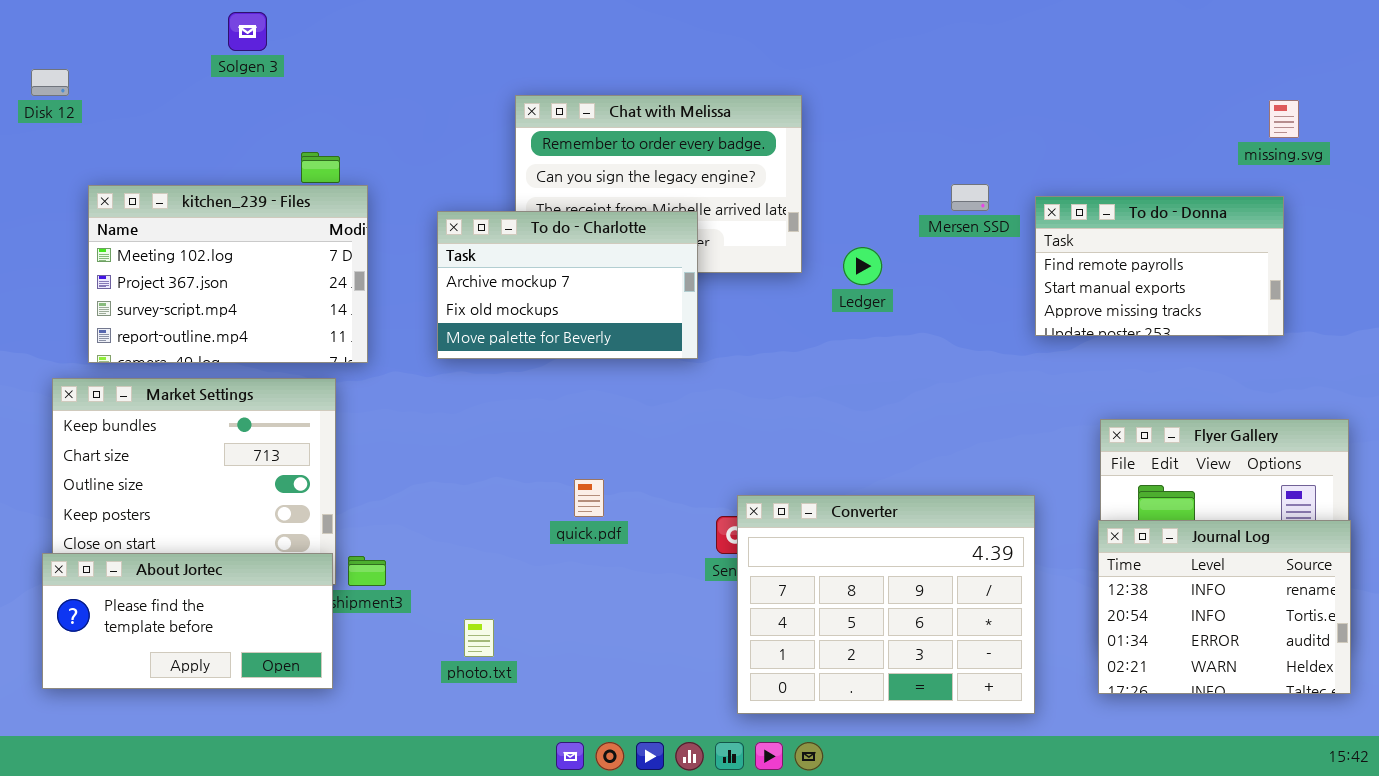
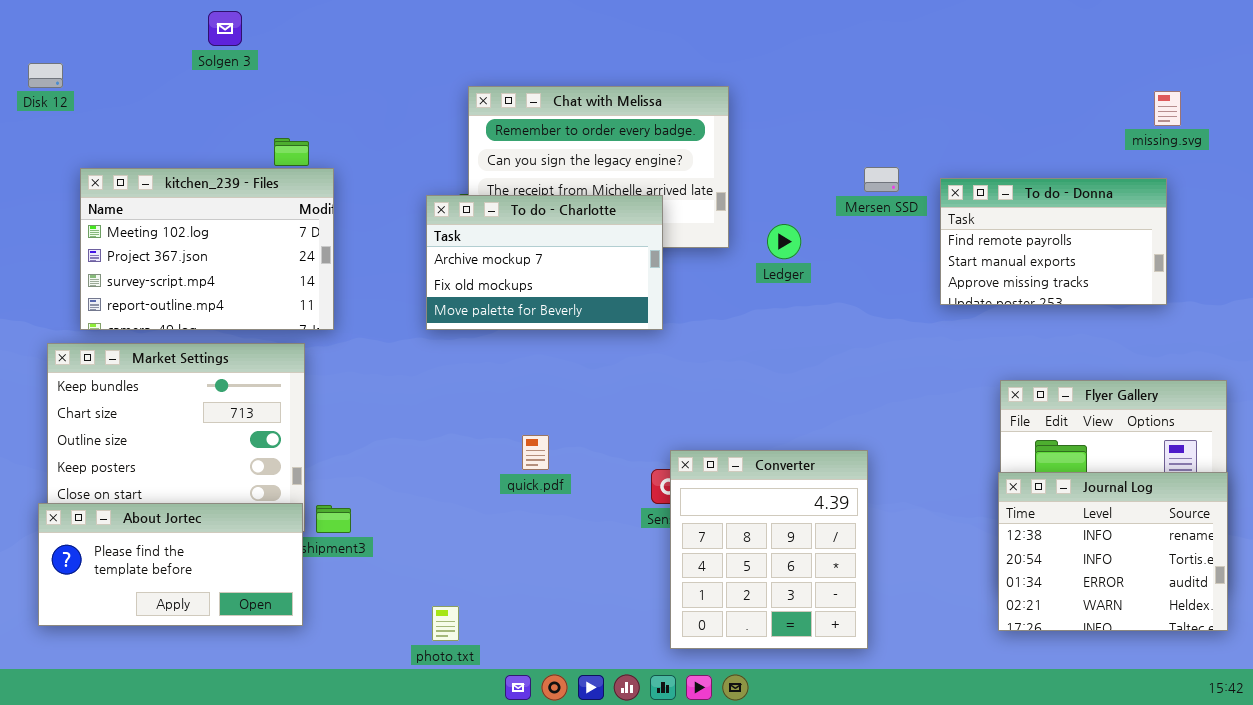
To do - Charlotte: [437,211,698,359] -> [426,195,663,330], moved
Converter: [737,495,1035,714] -> [670,450,868,649], resized
photo.txt: [464,619,494,657] -> [432,606,459,641], moved

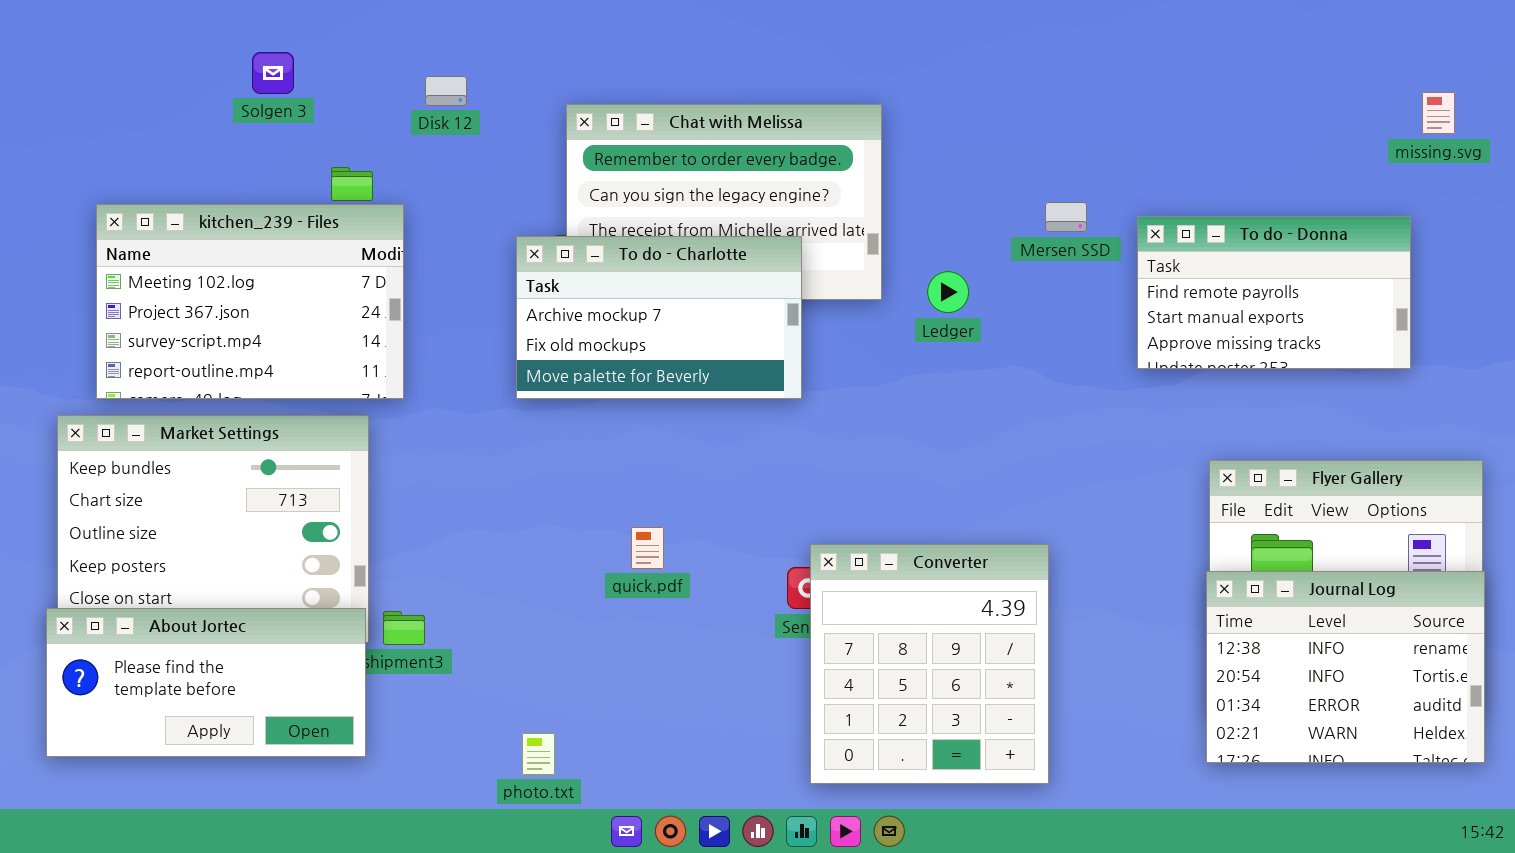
Solgen 3: [208,11,242,46] -> [252,52,294,94], moved
Disk 12: [28,63,63,88] -> [425,76,467,106], moved
missing.svg: [1154,91,1181,126] -> [1422,92,1455,134], moved

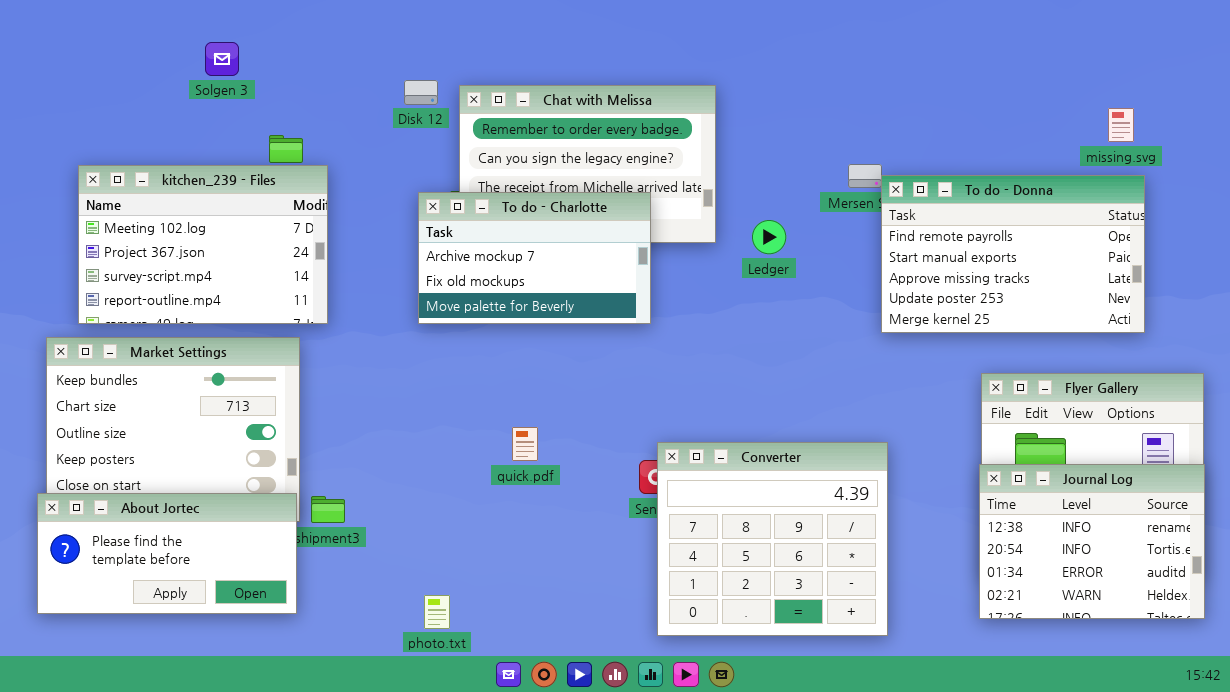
Disk 12: [425,76,467,106] -> [404,80,438,105], moved
missing.svg: [1422,92,1455,134] -> [1108,108,1134,142], moved
To do - Donna: [1137,216,1411,369] -> [881,175,1145,333], resized
Converter: [810,544,1049,784] -> [657,442,888,636], resized

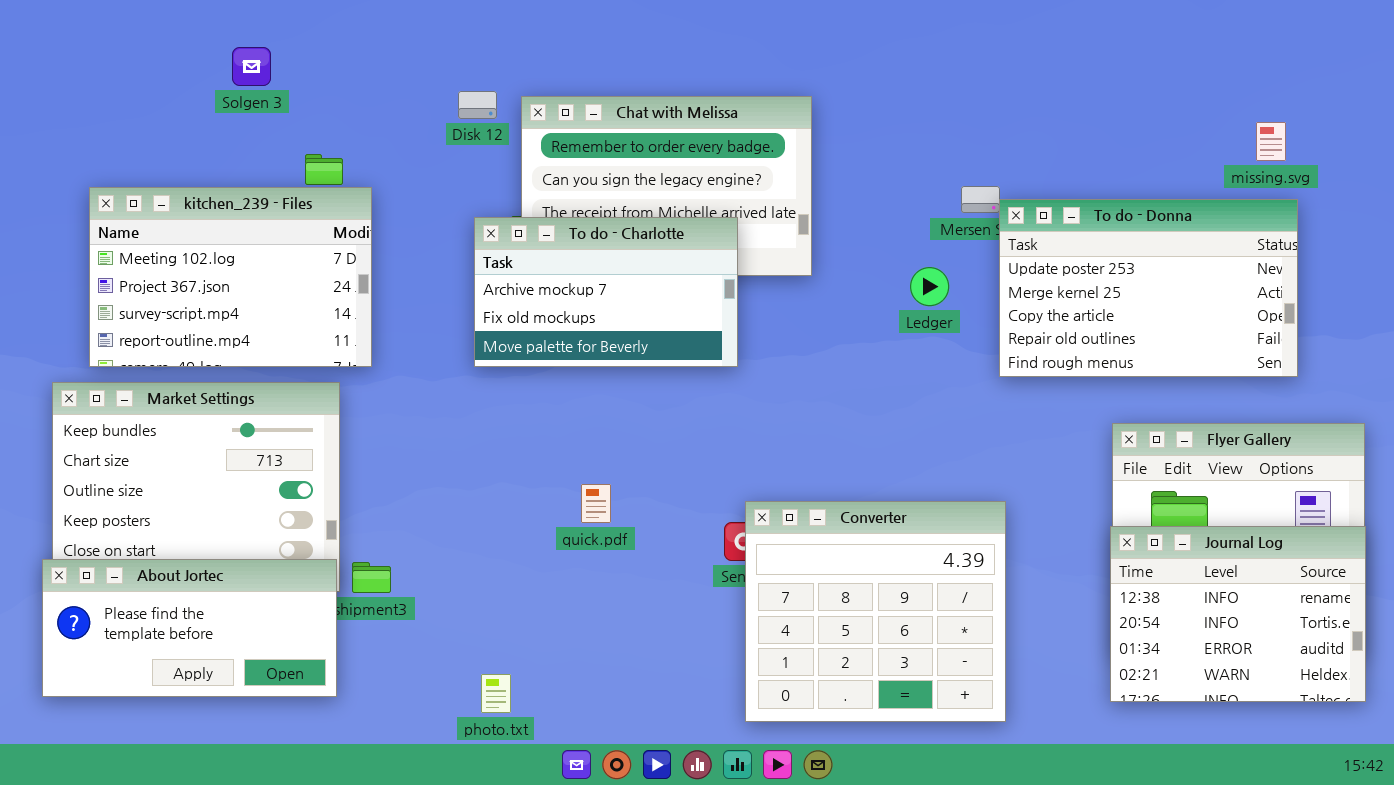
To do - Donna: [881,175,1145,333] -> [999,199,1298,377], scrolled down 3 rows
Ledger: [752,220,786,254] -> [910,267,949,306], moved

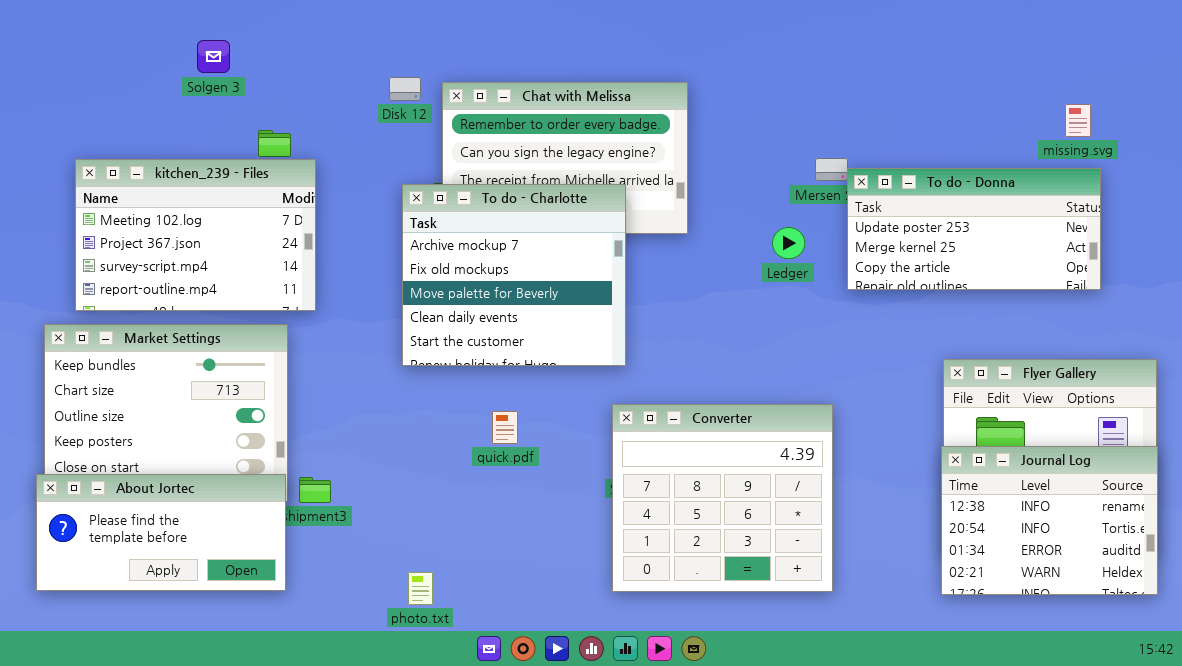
To do - Donna: [999,199,1298,377] -> [847,168,1101,290], resized
To do - Charlotte: [474,217,738,367] -> [402,184,626,366], resized
Converter: [745,501,1006,722] -> [612,404,833,592], moved

